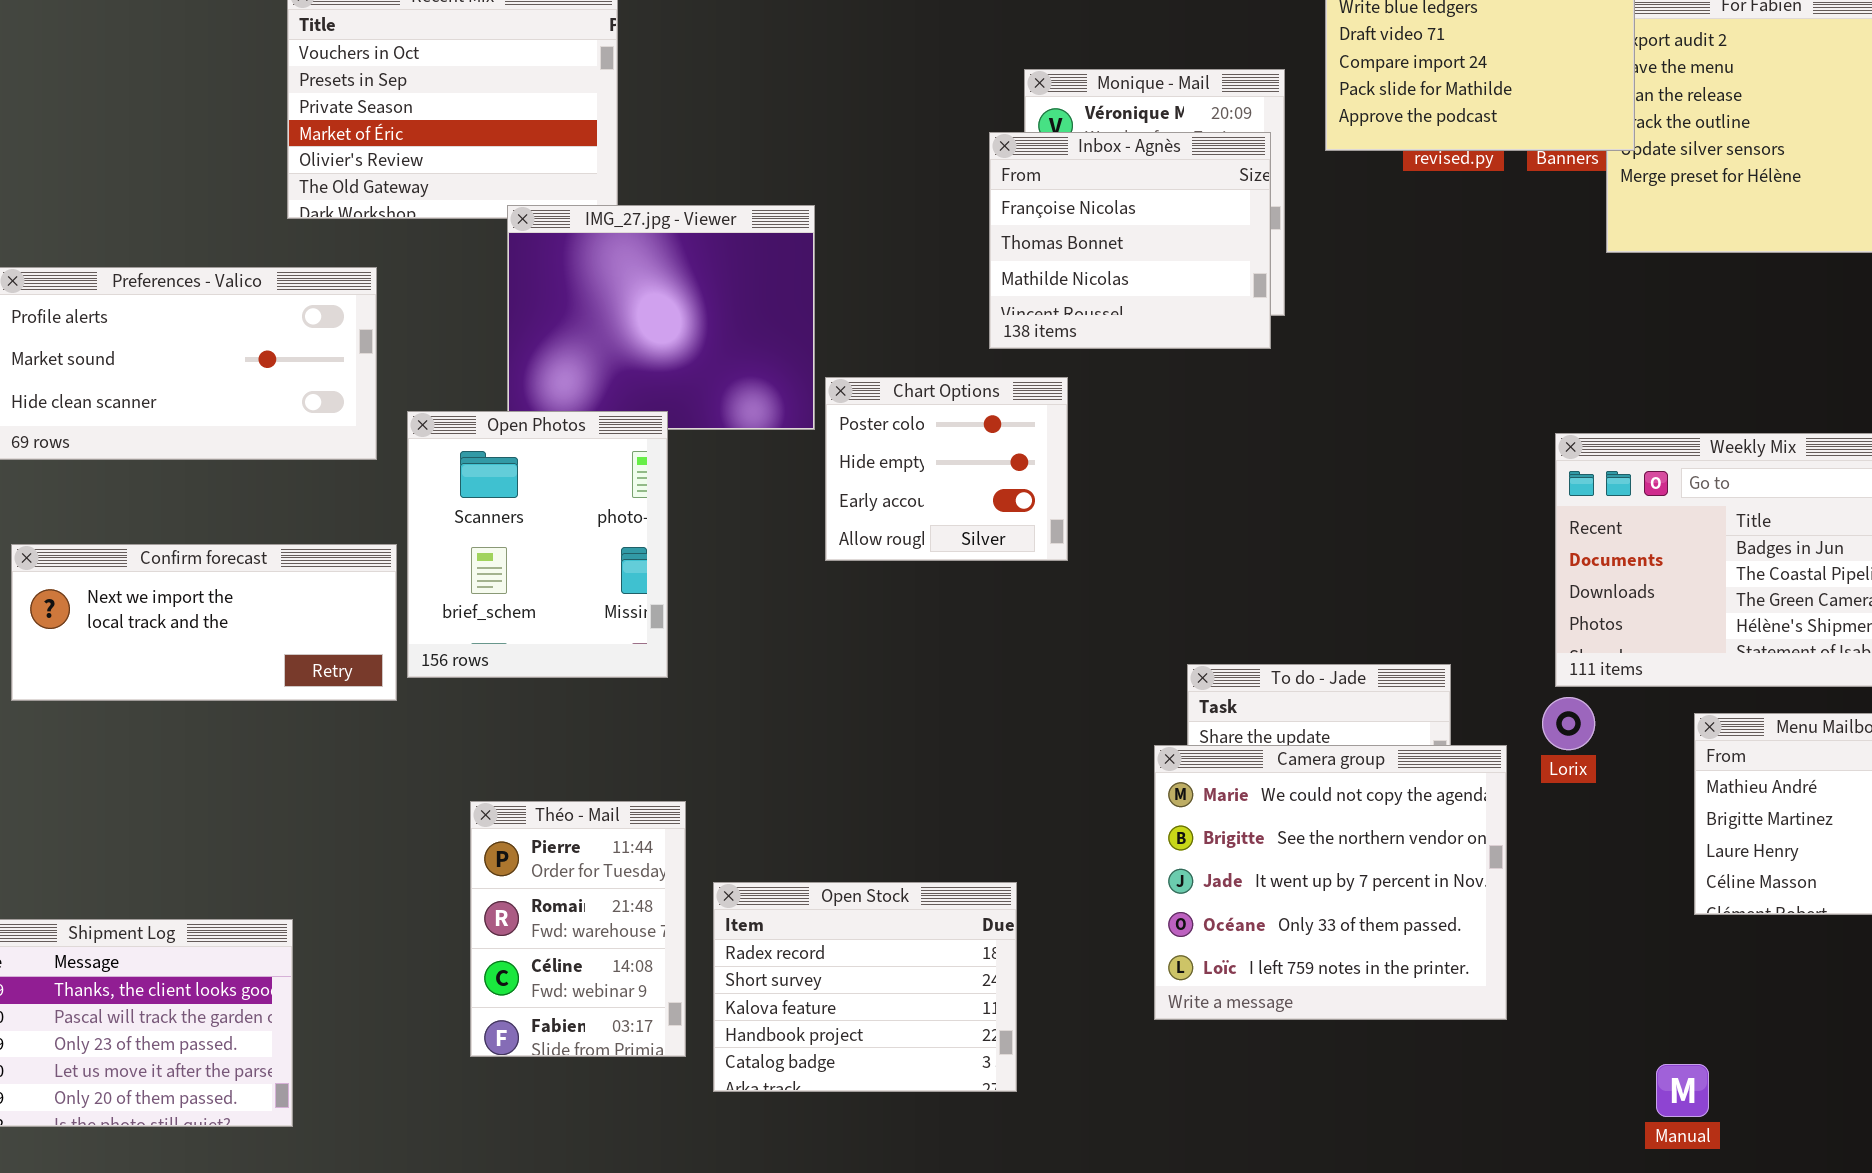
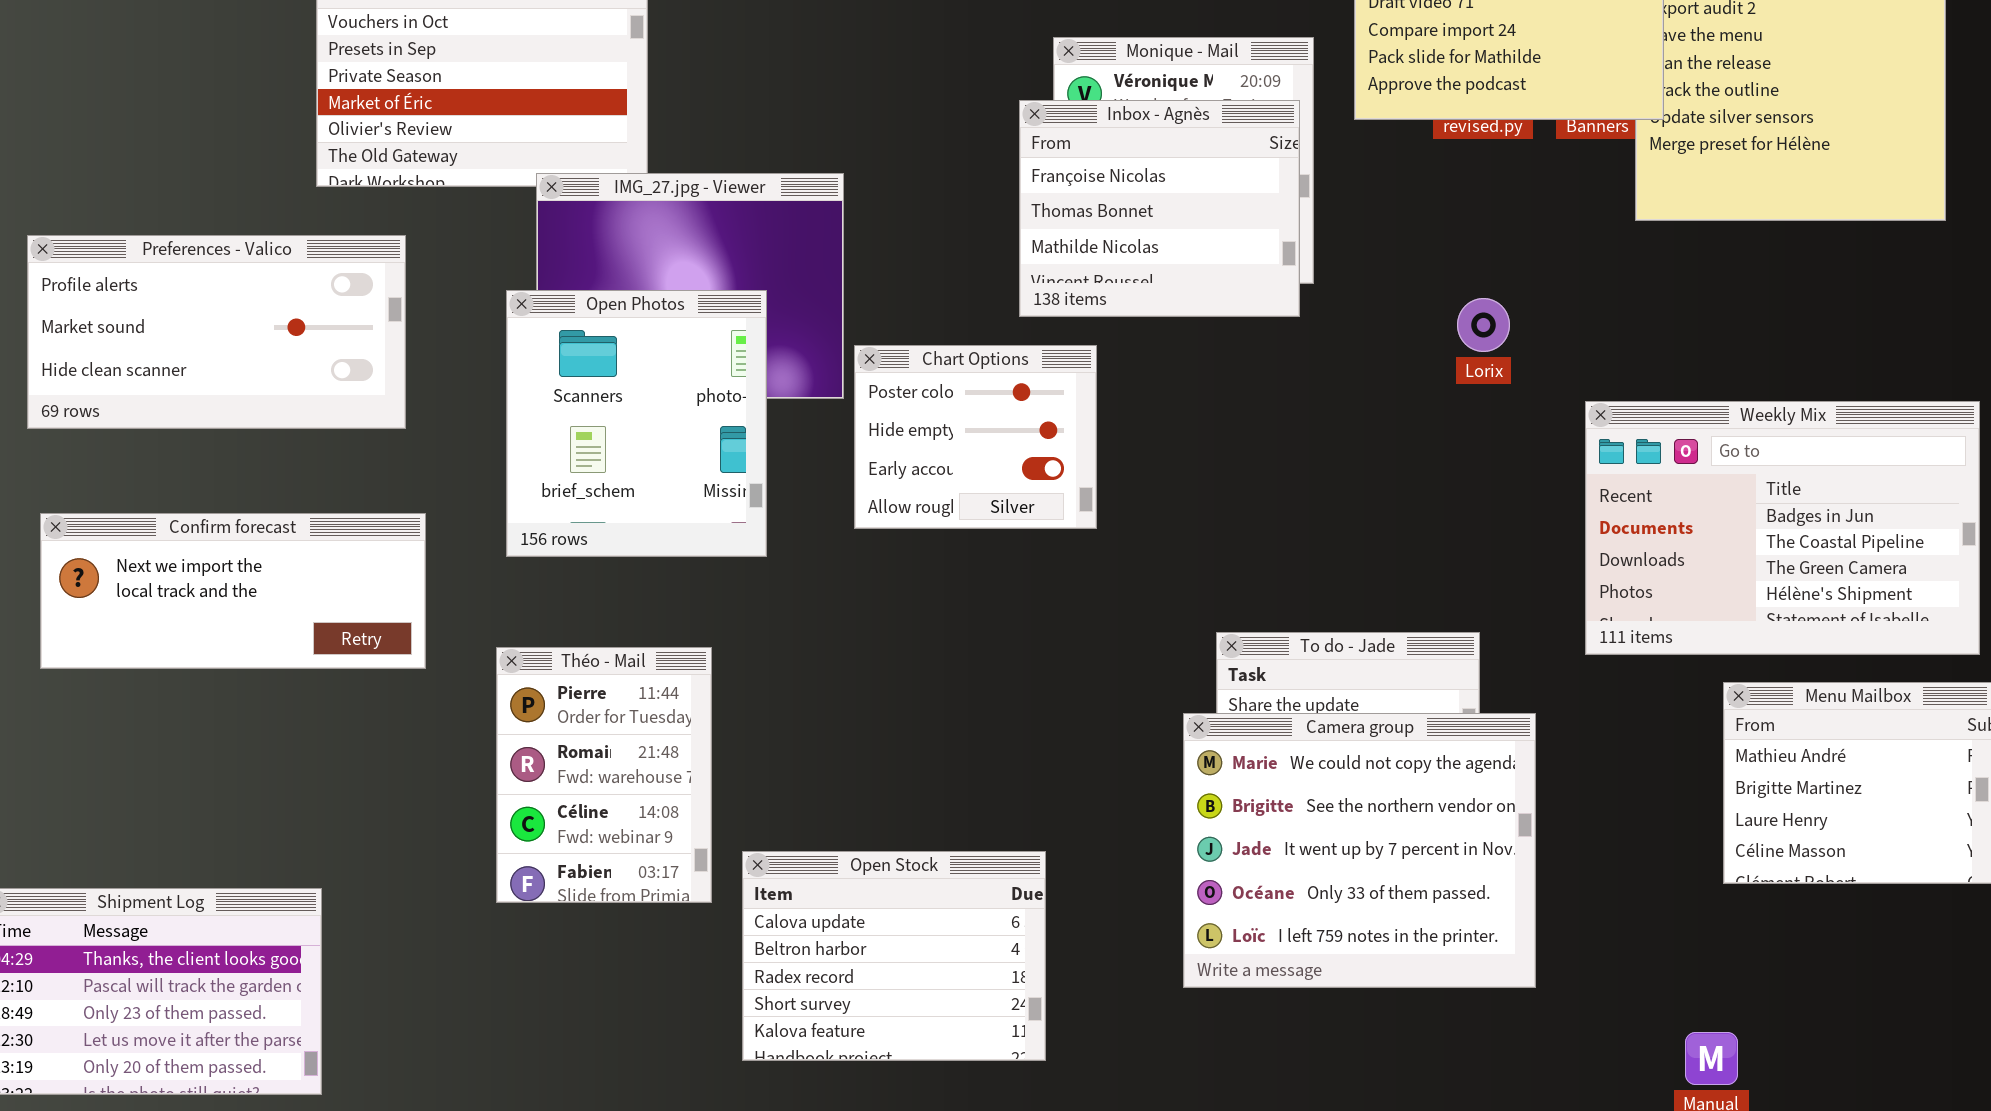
Open Photos: [407,411,668,678] -> [506,290,767,557], moved
Lorix: [1542,697,1595,750] -> [1457,298,1510,352], moved
Théo - Mail: [470,801,686,1057] -> [496,647,712,903], moved
Open Stock: [713,882,1017,1092] -> [742,851,1046,1061], scrolled up 2 rows

